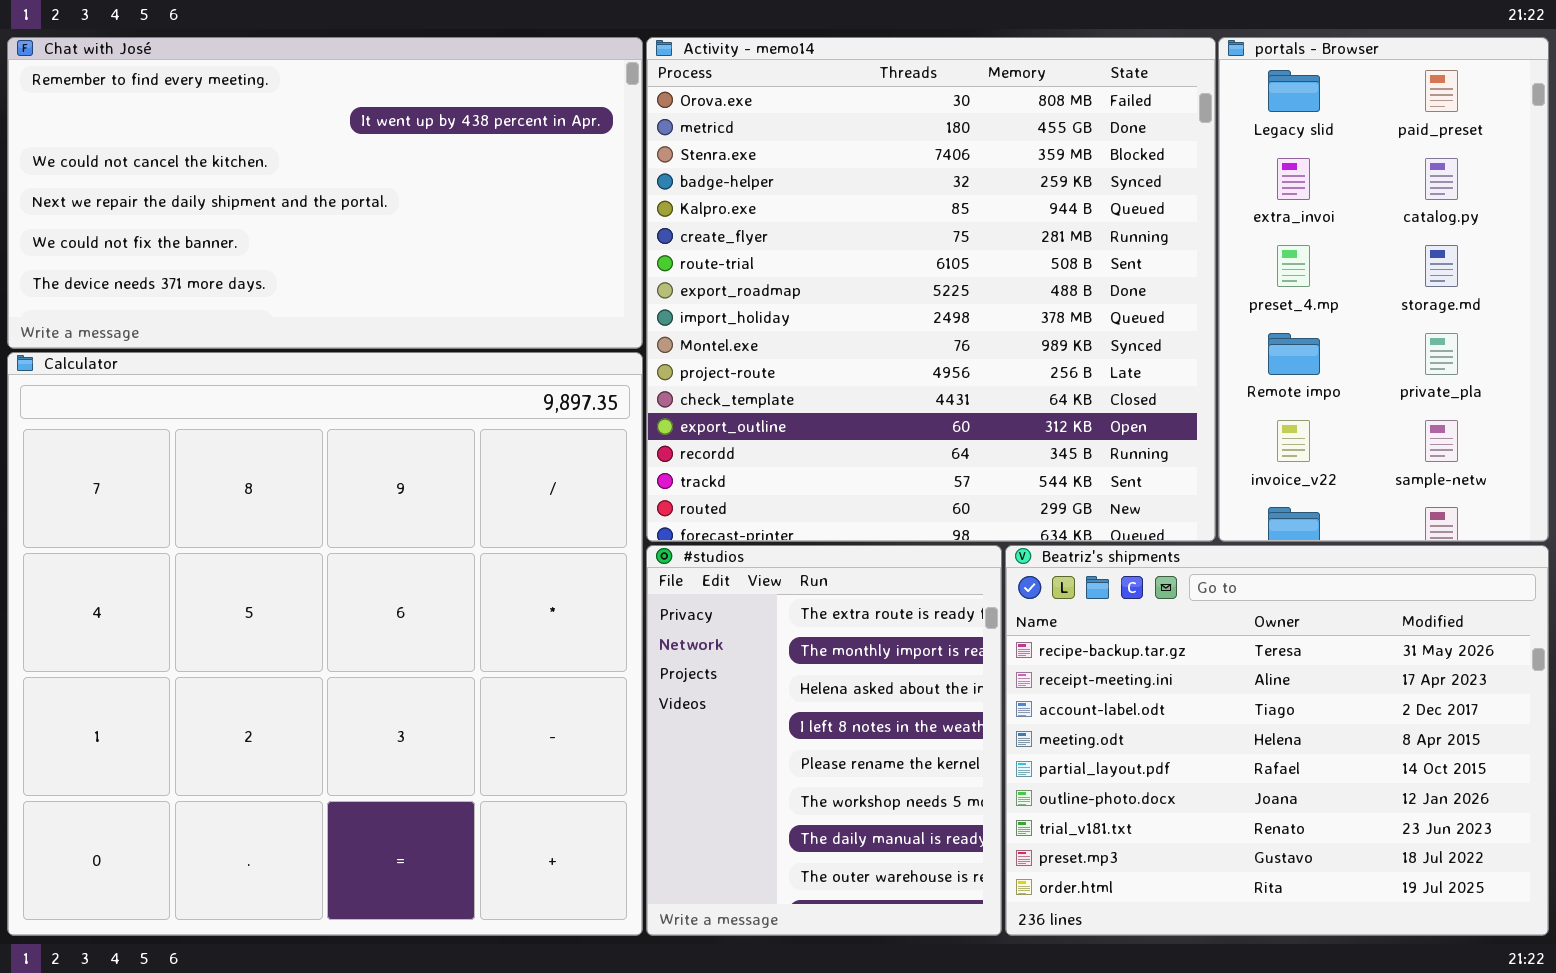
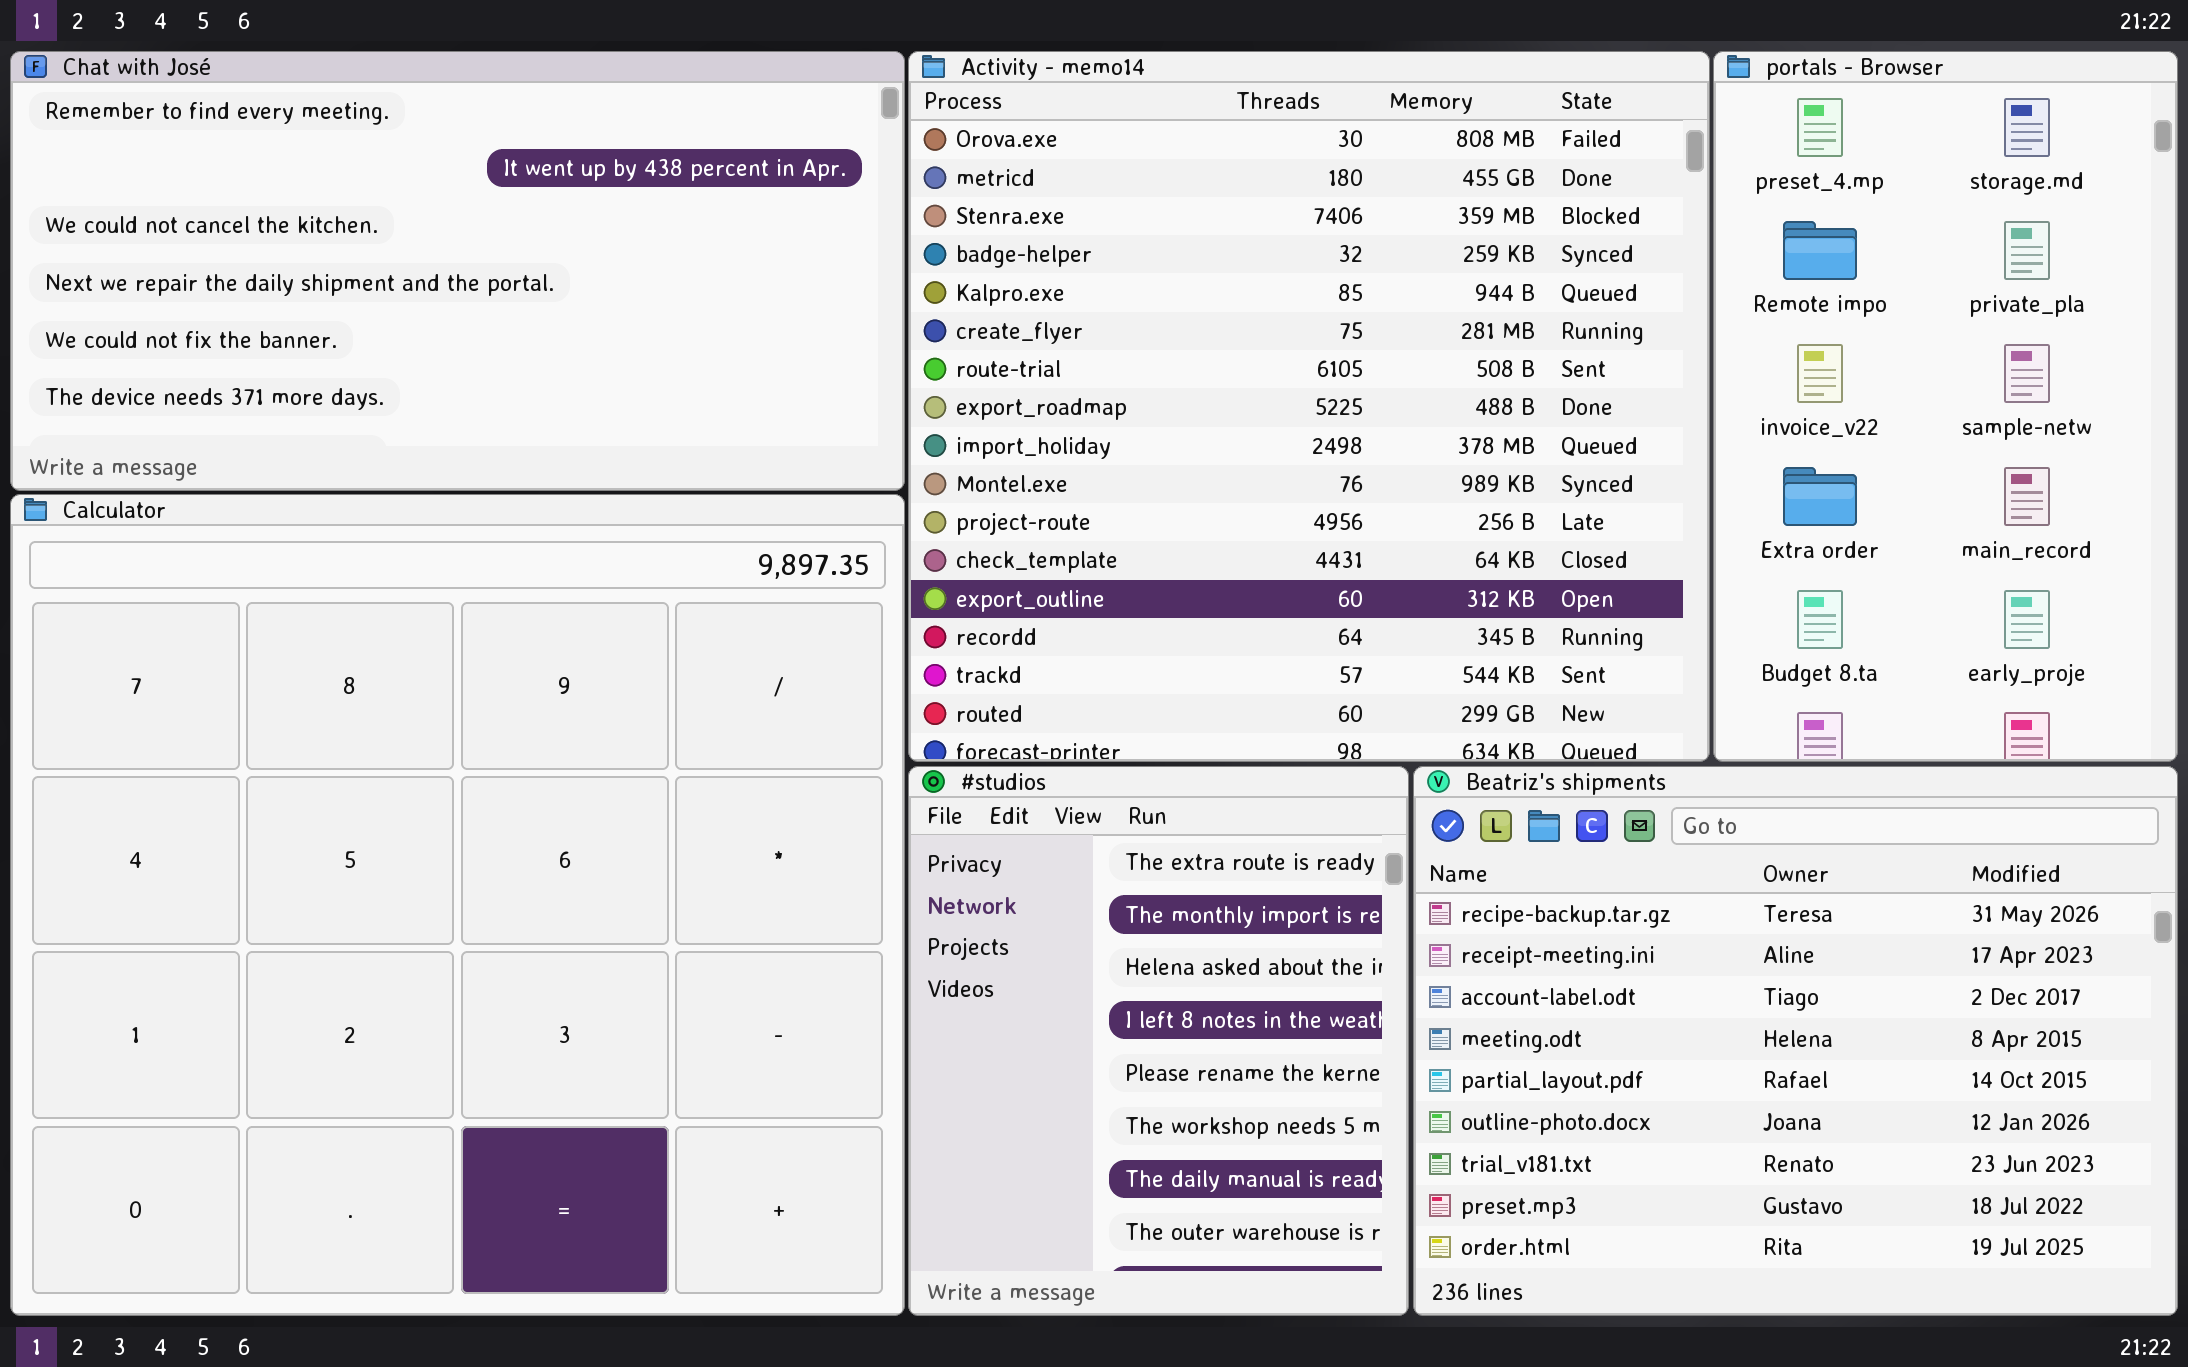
portals - Browser: [1218,37,1549,542] -> [1713,51,2178,762], scrolled down 2 rows

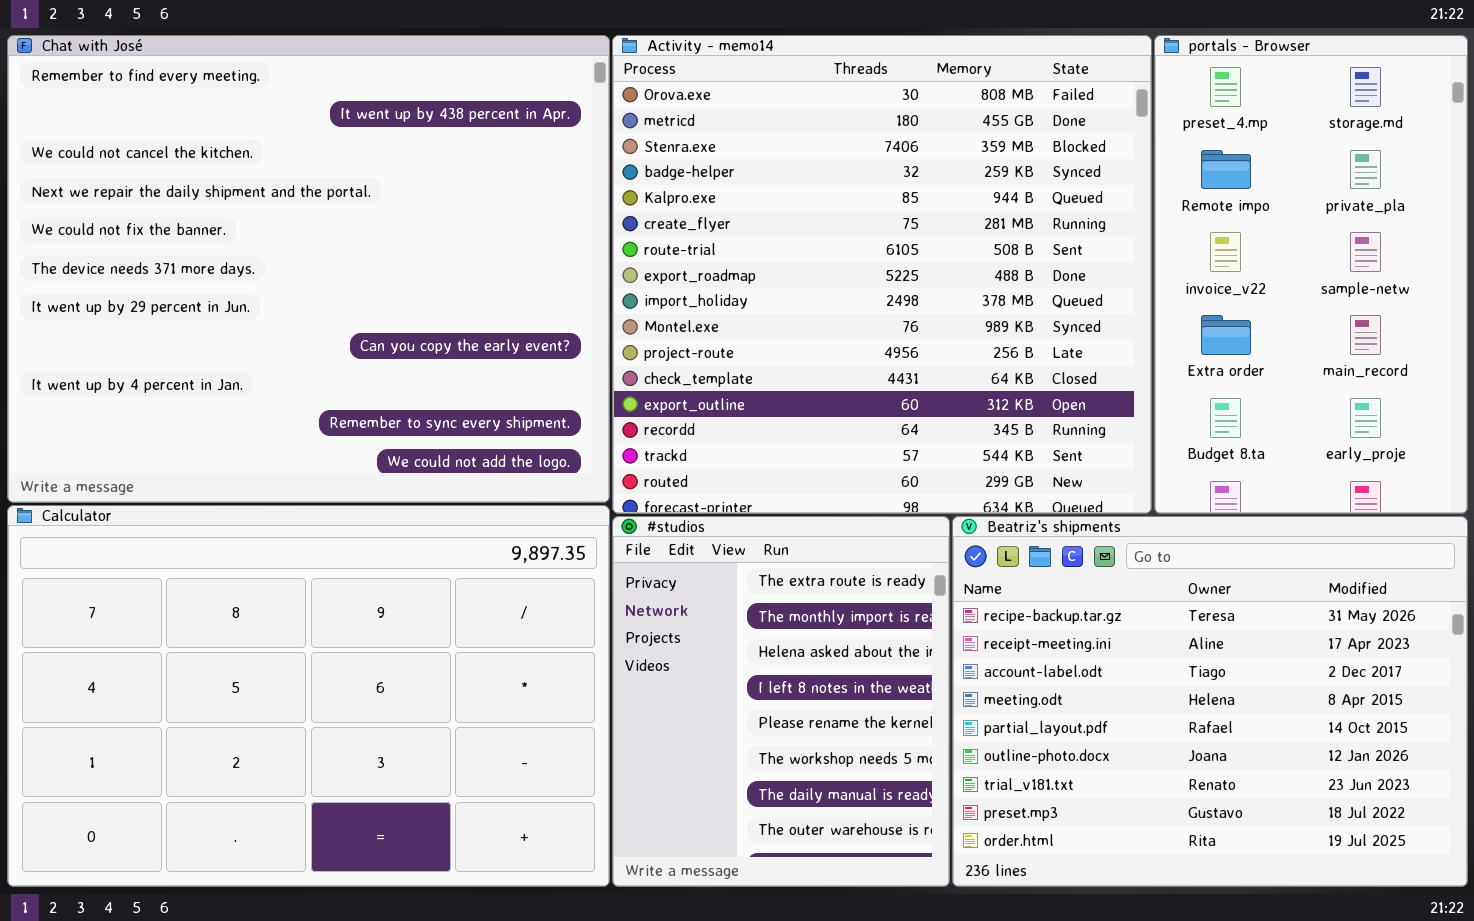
Chat with José: [10,51,905,491] -> [7,35,610,503], resized
Calculator: [10,494,905,1316] -> [7,505,610,887], resized

